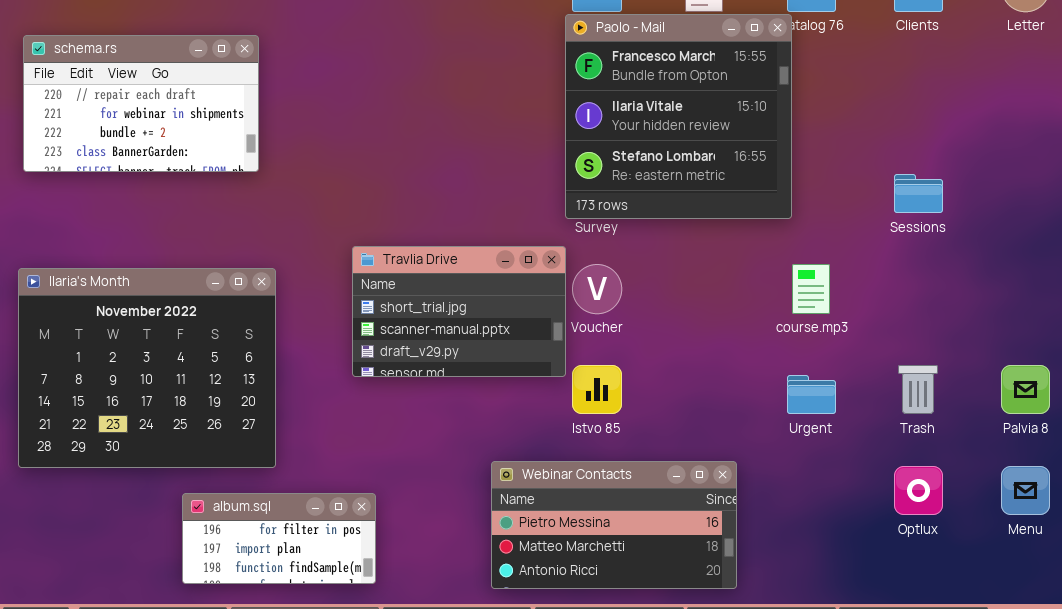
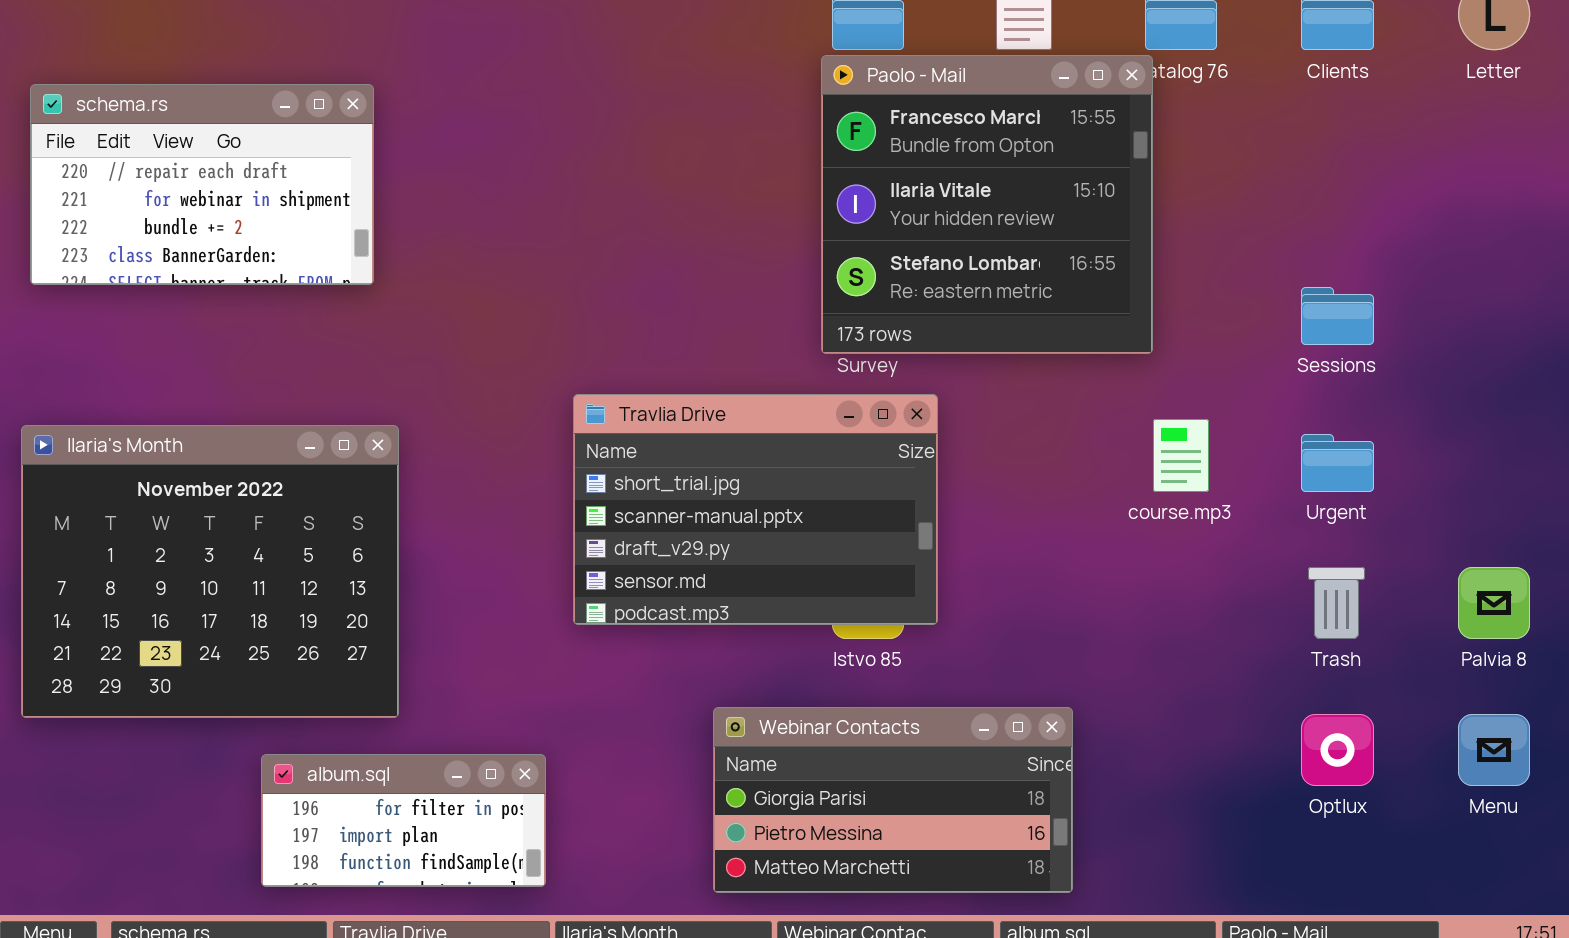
Travlia Drive: [352,246,566,377] -> [573,394,938,625], moved, resized
Urgent: [787,375,836,414] -> [1301,434,1374,492], moved
Webinar Contacts: [491,461,737,589] -> [713,707,1073,893], scrolled up 1 row

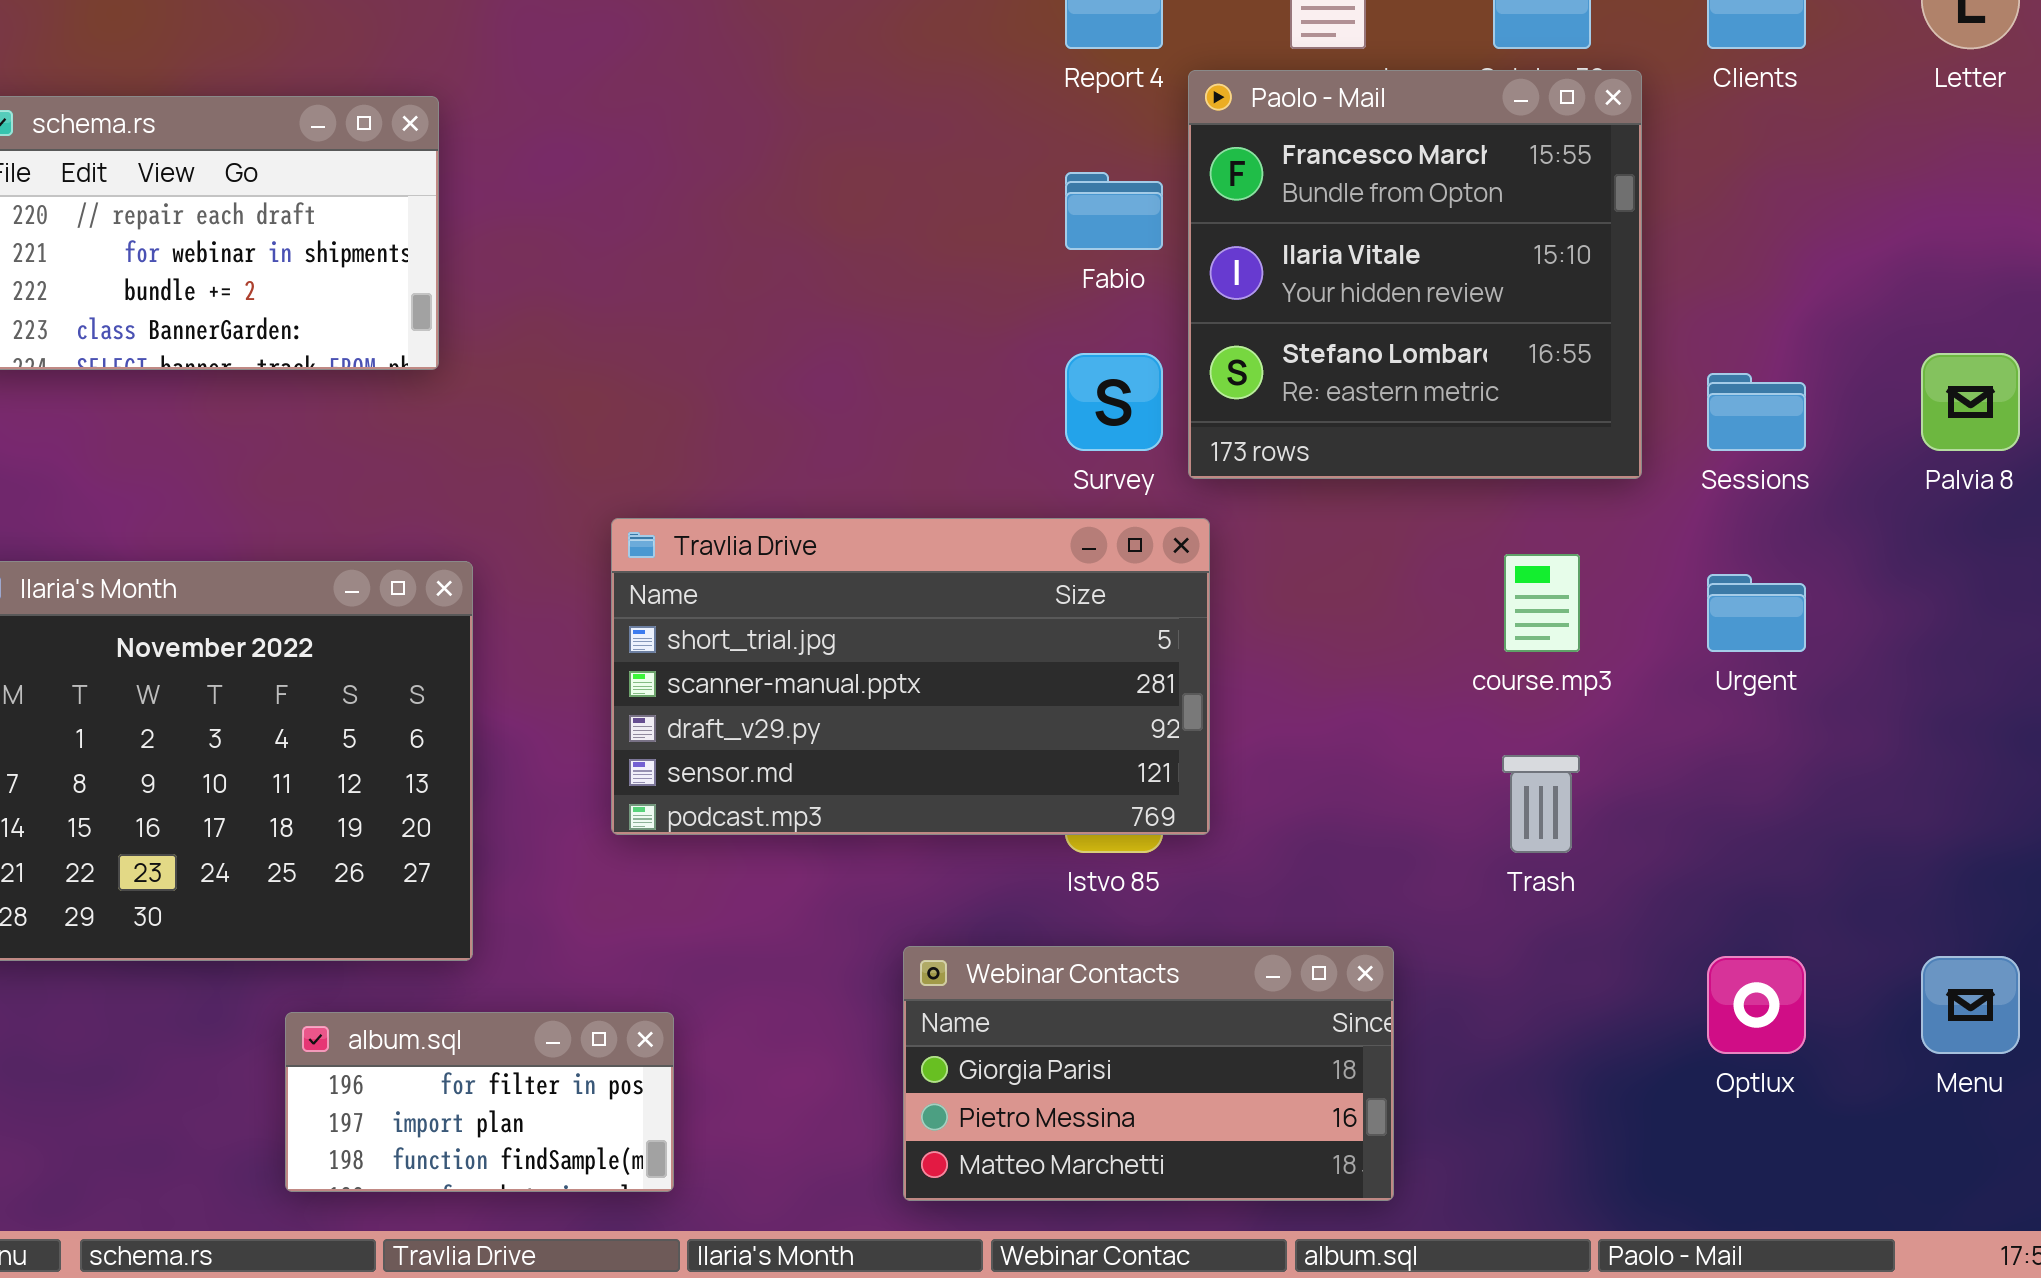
Paolo - Mail: [821,55,1153,354] -> [1188,70,1642,479], moved
Travlia Drive: [573,394,938,625] -> [611,518,1210,835], resized
Trash: [1308,567,1365,639] -> [1502,755,1580,853], moved
Palvia 8: [1458,567,1530,639] -> [1921,353,2020,451], moved

